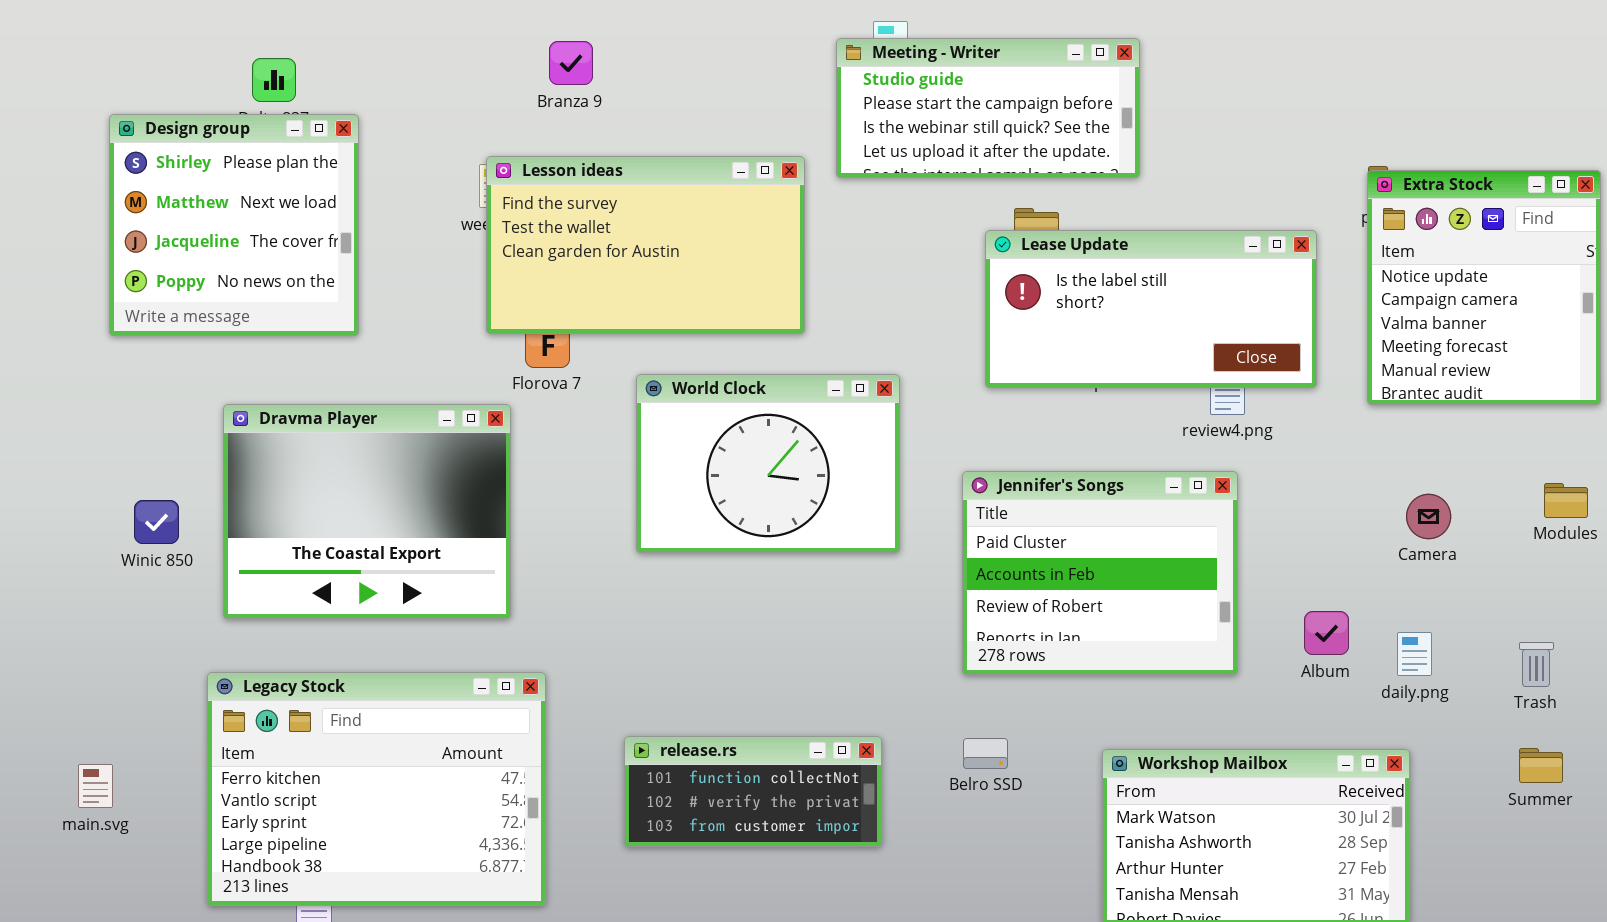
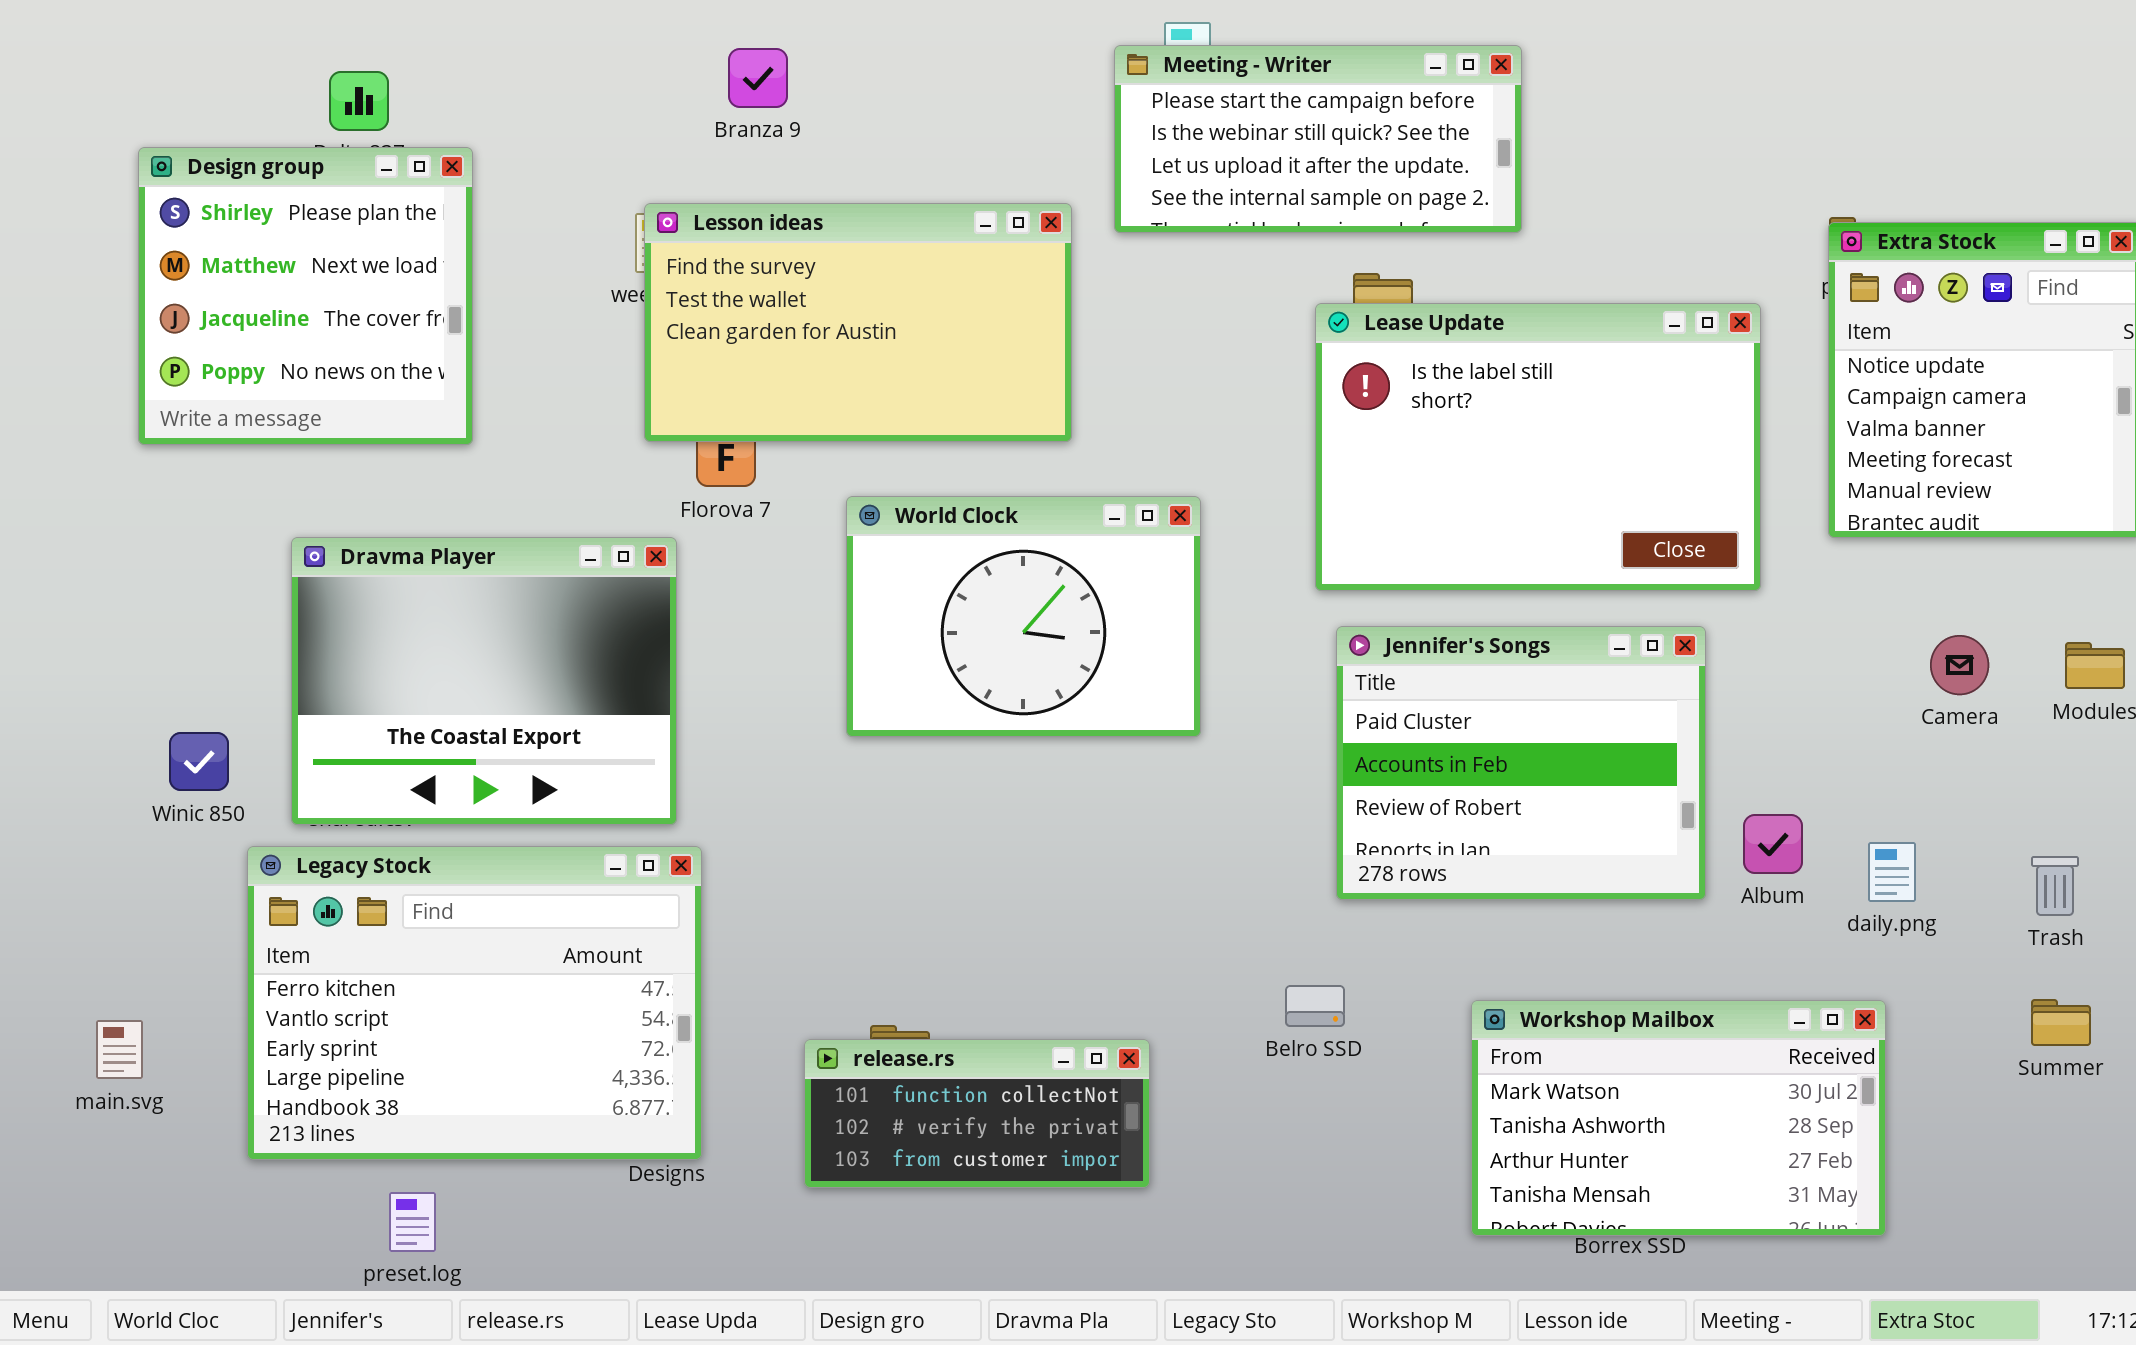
Meeting - Writer: [836,38,1140,178] -> [1114,45,1522,233], scrolled down 1 row
Lease Update: [985,230,1317,388] -> [1315,303,1761,591], resized
Jennifer's Songs: [962,471,1238,675] -> [1336,626,1706,900], moved
Camera: [1406,494,1451,539] -> [1930,635,1989,695], moved
Winic 850: [134,500,179,544] -> [169,732,229,791], moved
Legacy Stock: [207,672,546,906] -> [247,846,702,1160], moved
release.rs: [624,736,882,847] -> [804,1039,1150,1188], moved

